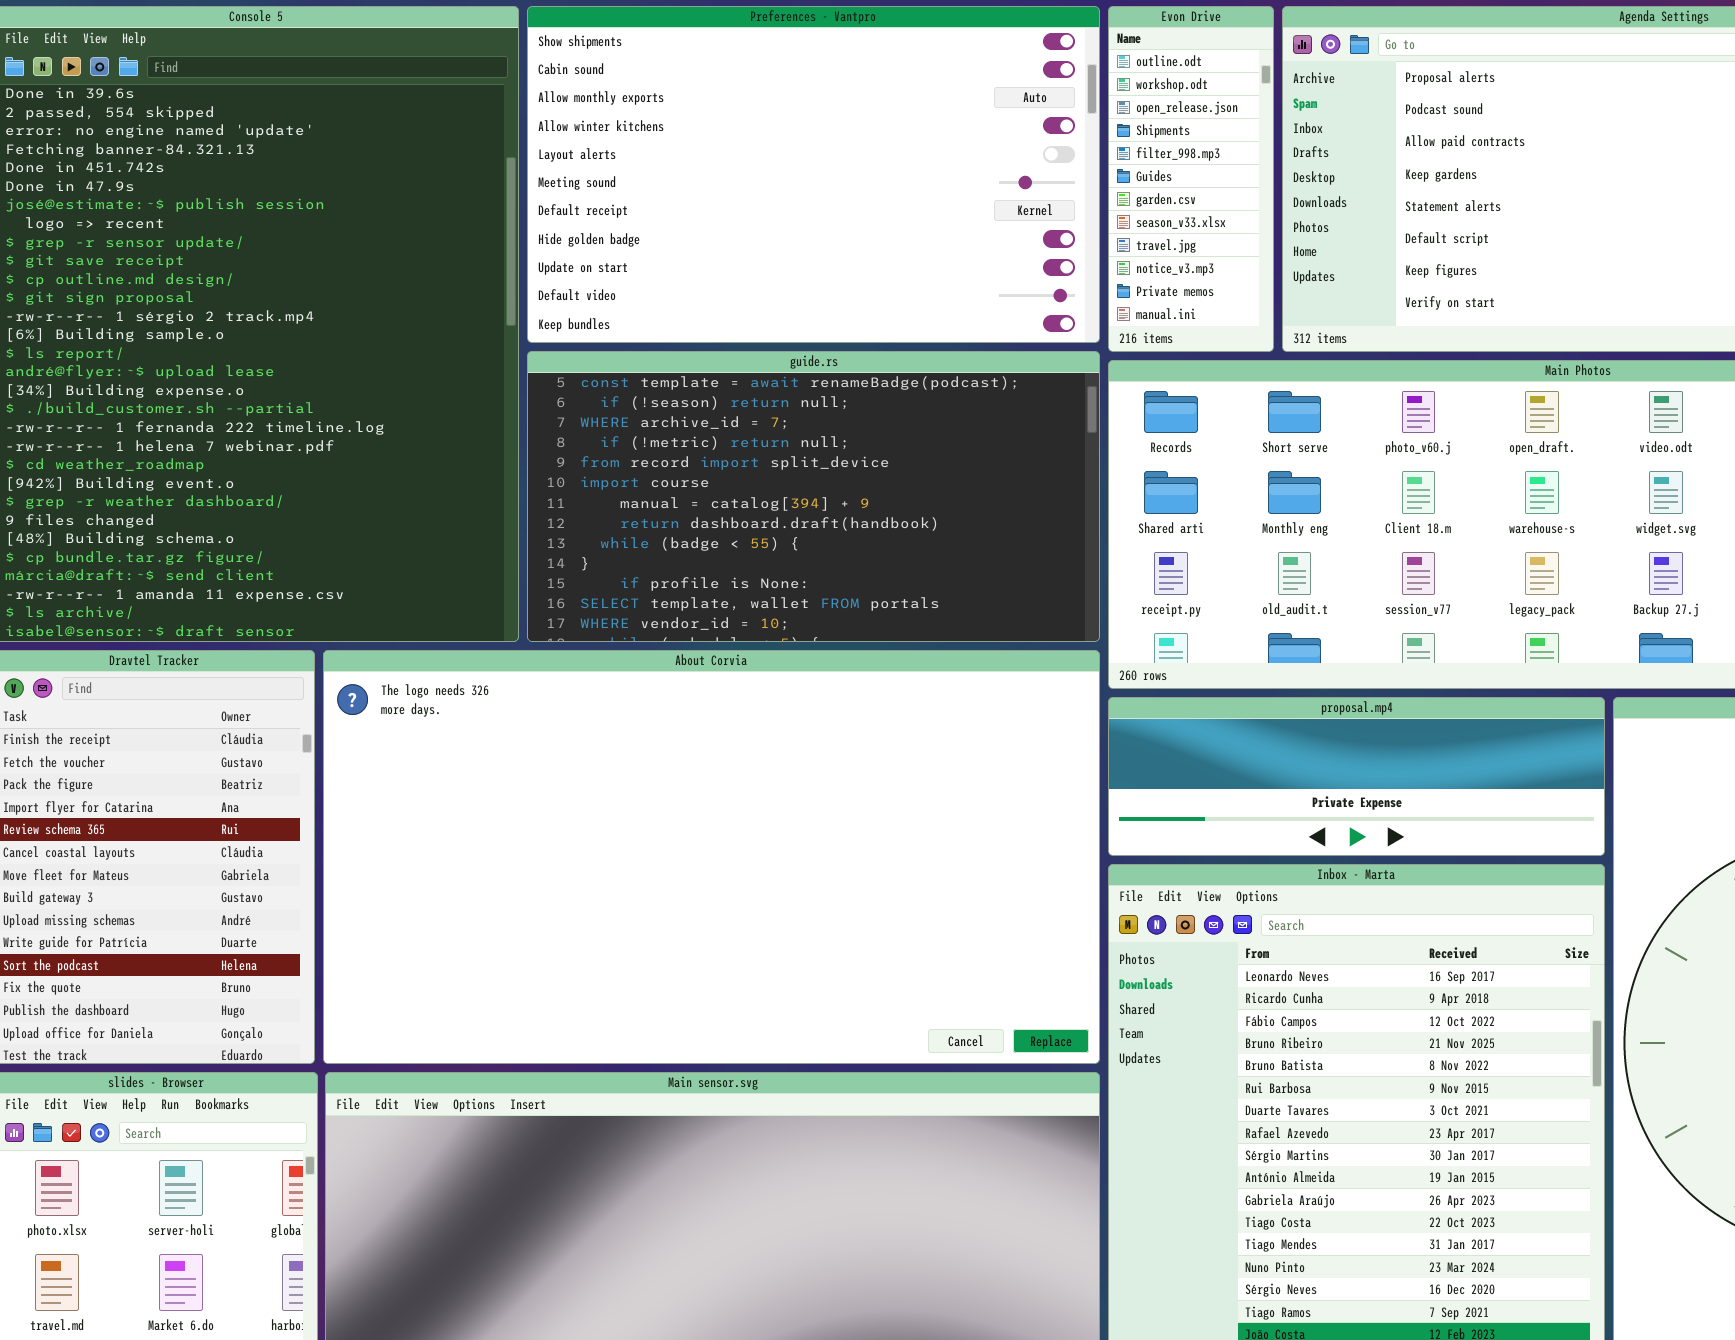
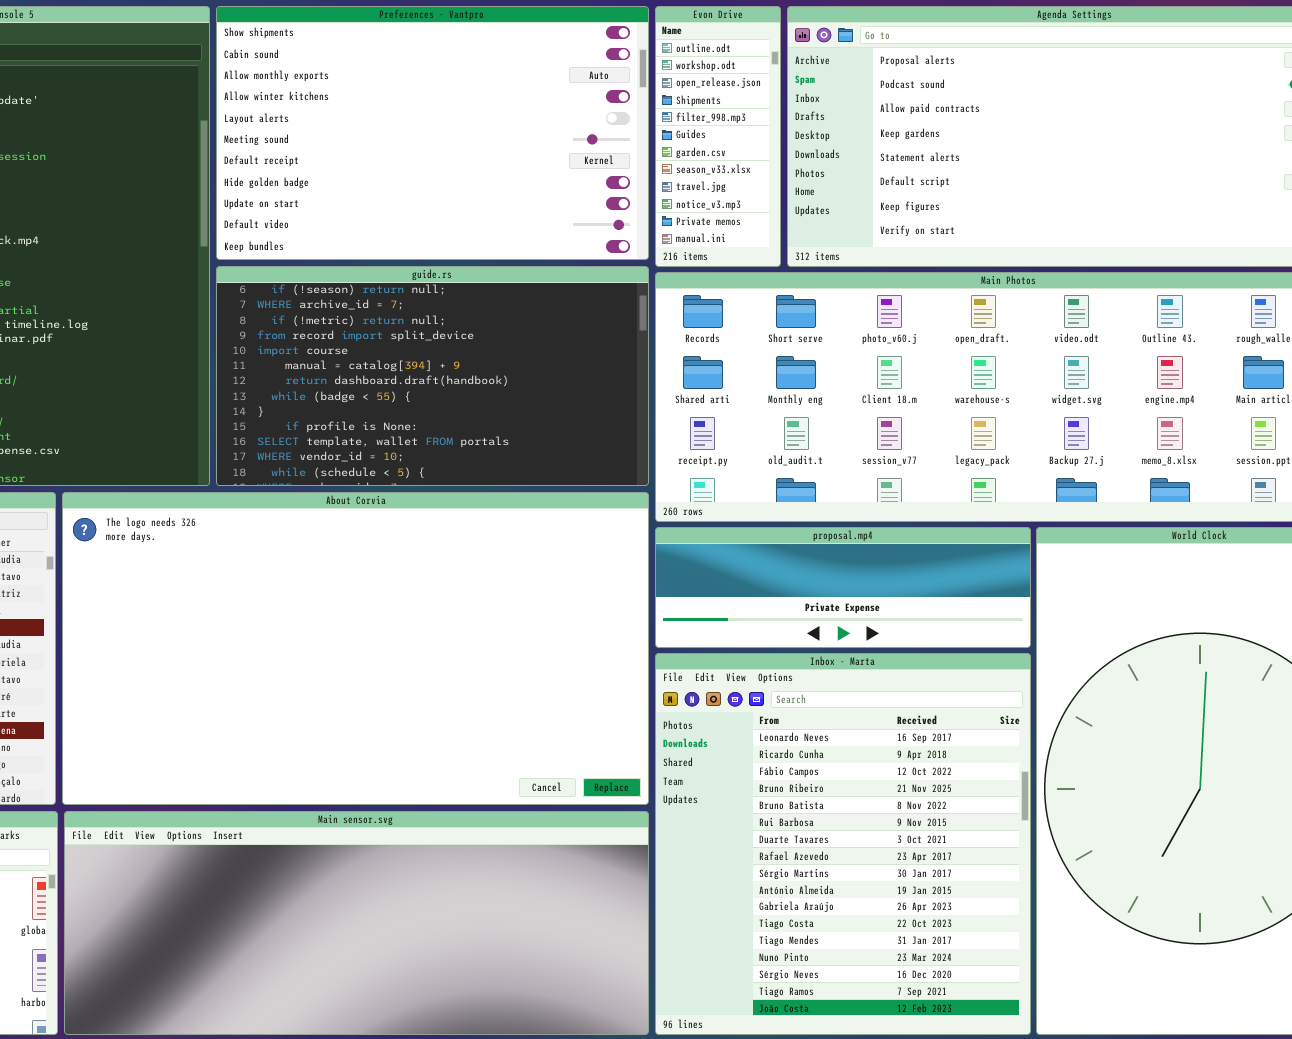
guide.rs: [527,351,1100,642] -> [216,266,649,486], scrolled down 1 row

